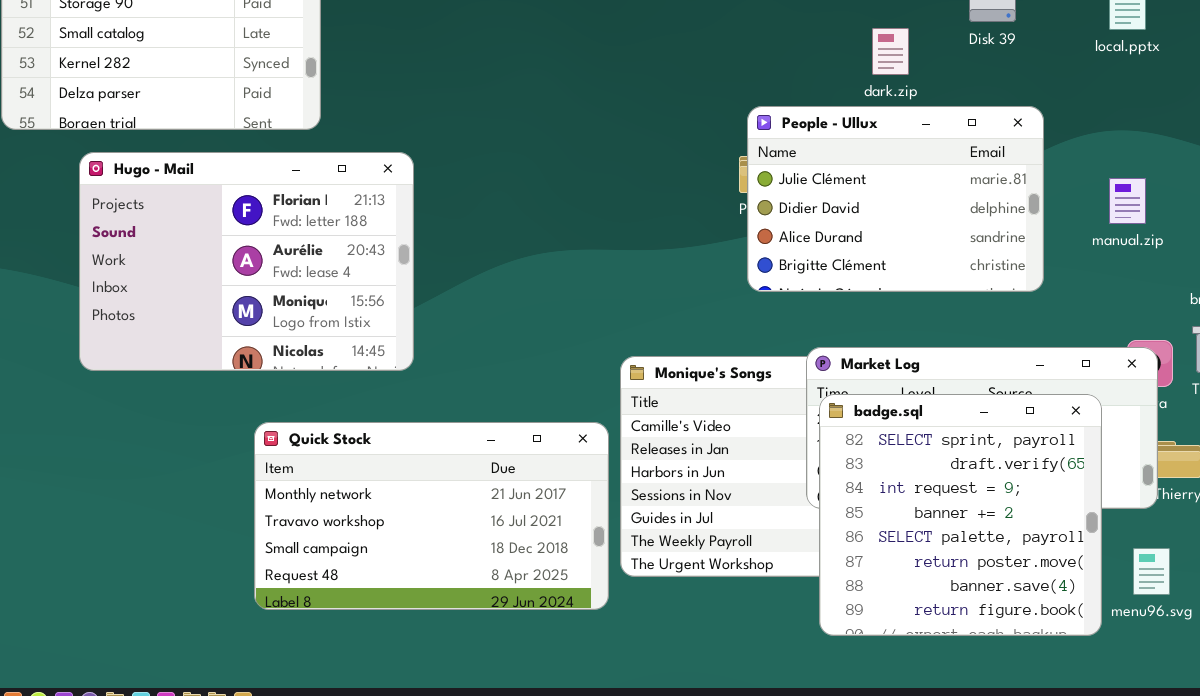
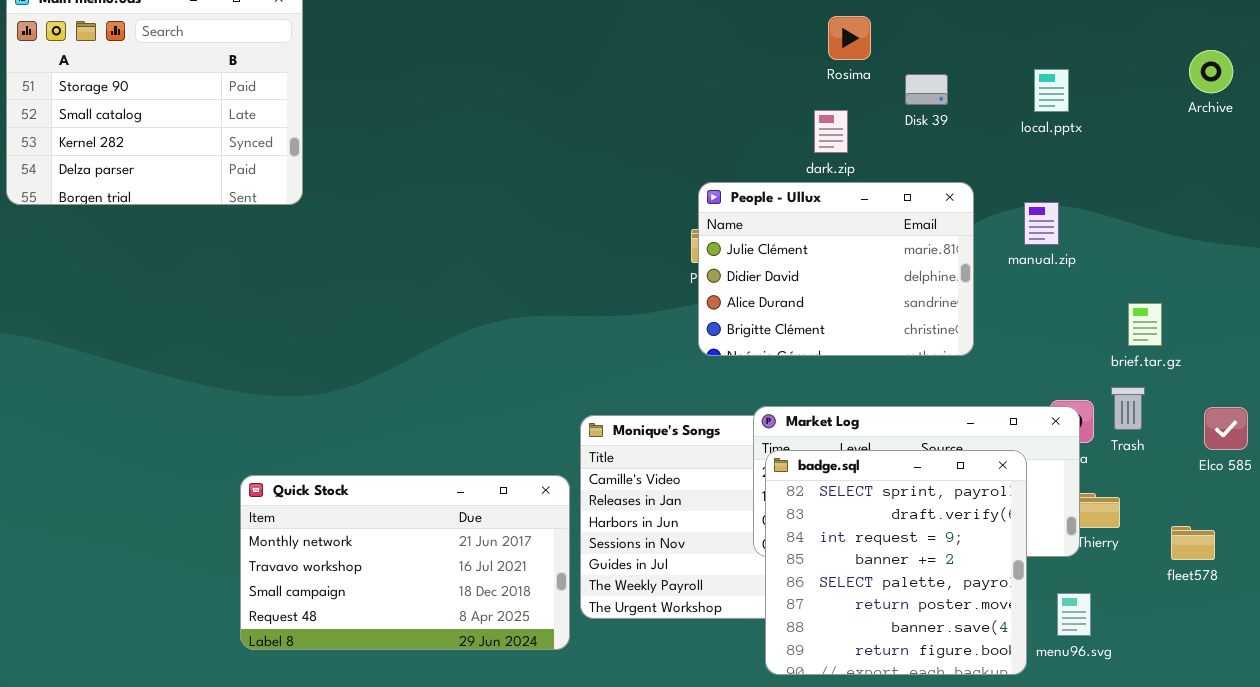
Hugo - Mail: [79,152,414,371] -> none, closed
manual.zip: [1109,178,1146,224] -> [1024,202,1059,245], moved

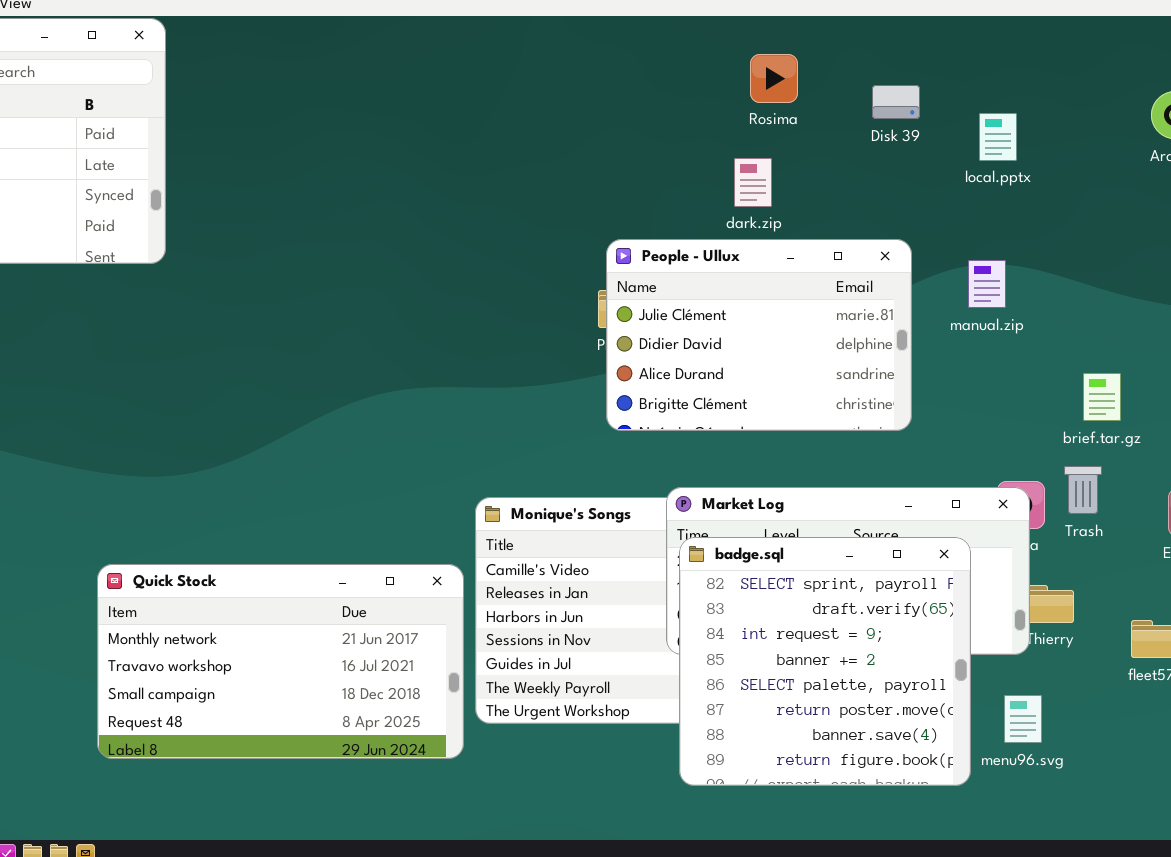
Disk 39: [905,74,948,105] -> [872,85,920,119], moved

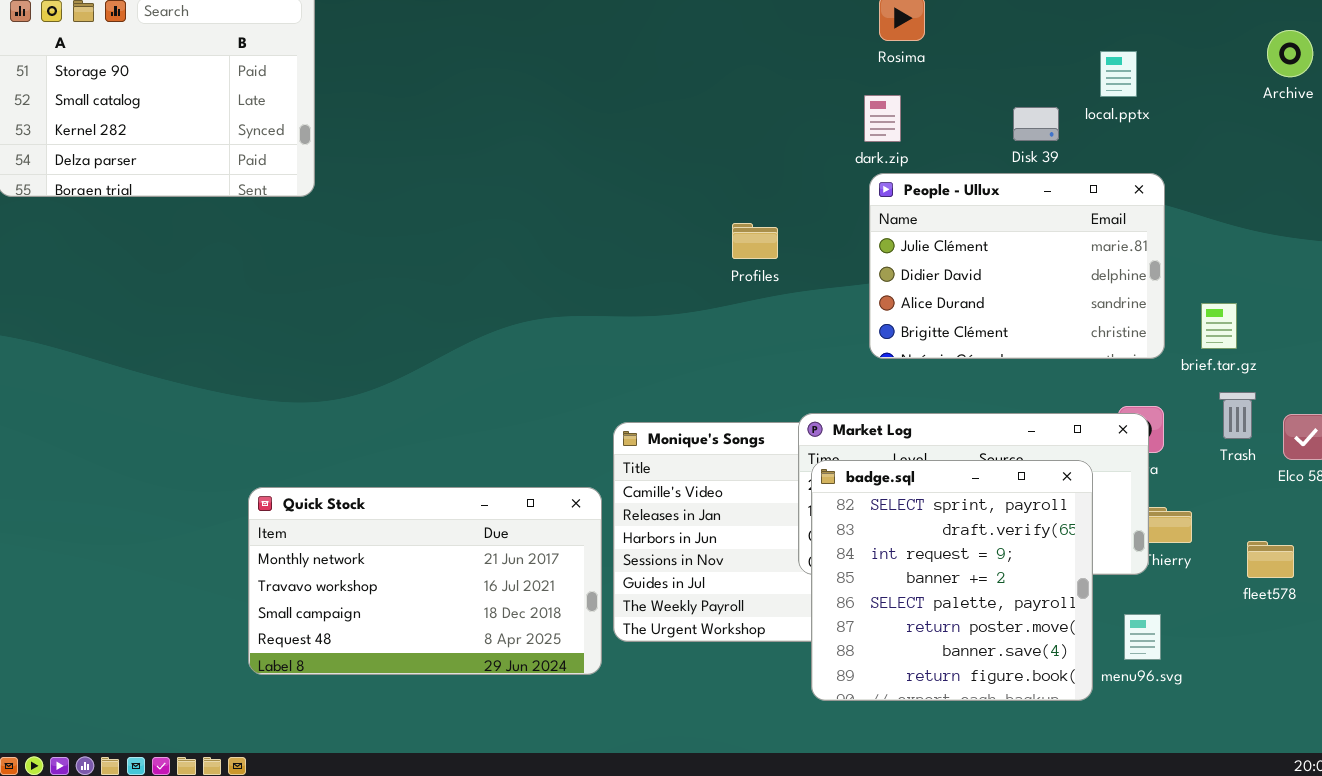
Disk 39: [872,85,920,119] -> [1013,107,1059,141], moved
People - Ullux: [606,239,912,431] -> [869,173,1165,359], moved
Trash: [1064,466,1102,514] -> [1219,392,1256,439], moved

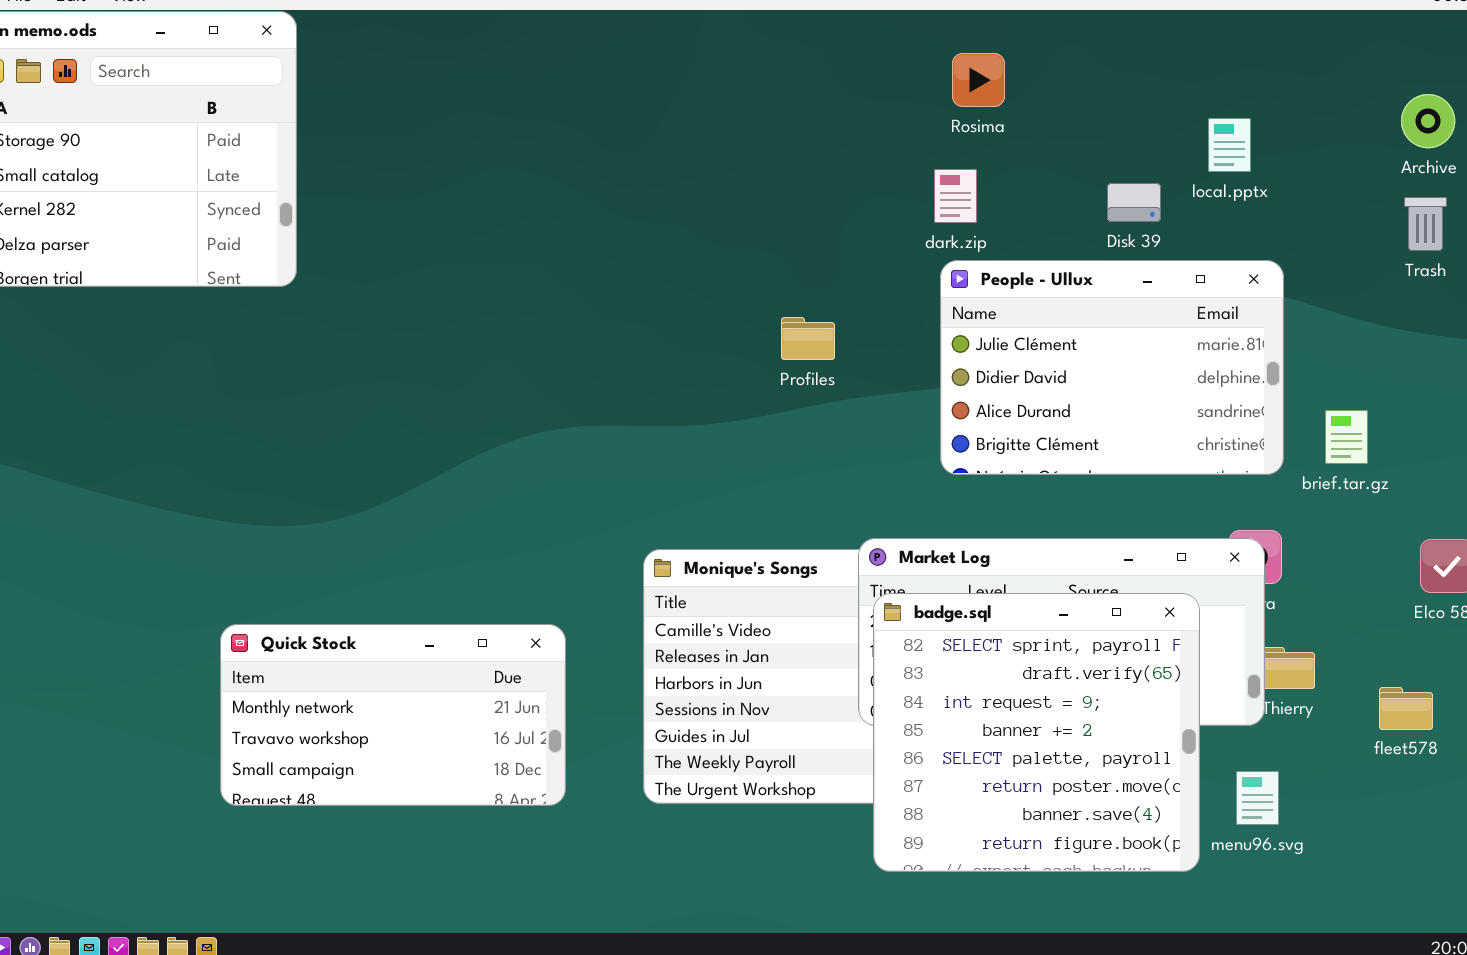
Trash: [1219,392,1256,439] -> [1404,197,1447,251], moved
Quick Stock: [248,487,602,675] -> [220,624,566,806], resized

